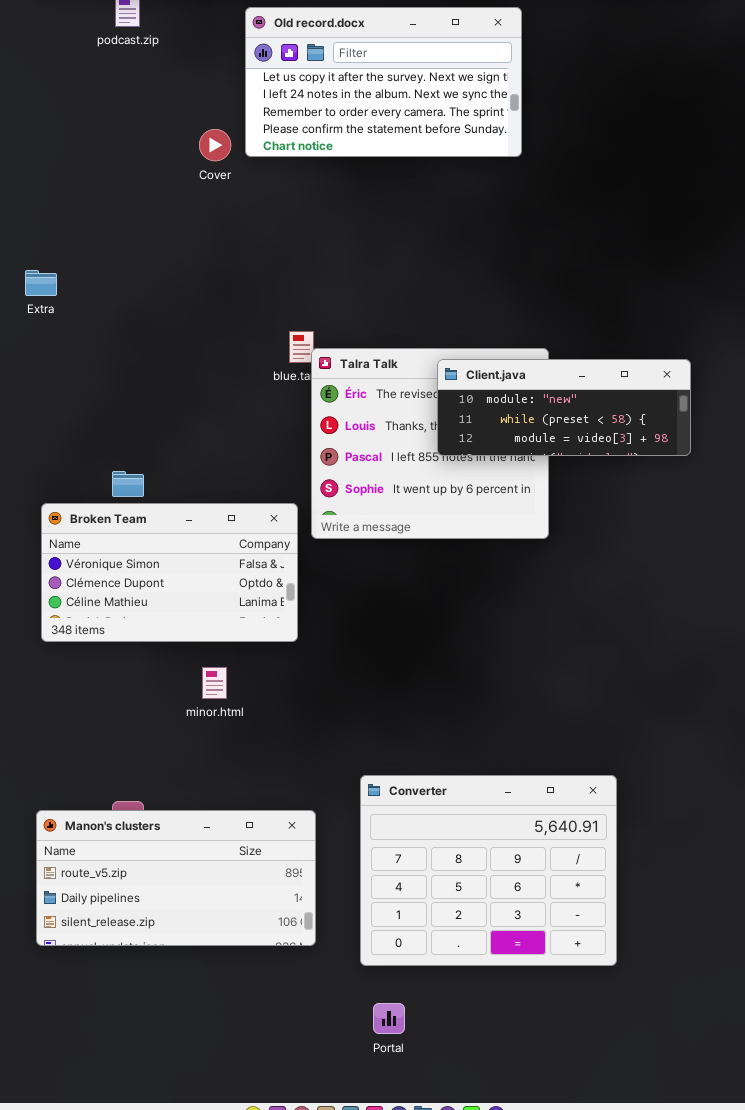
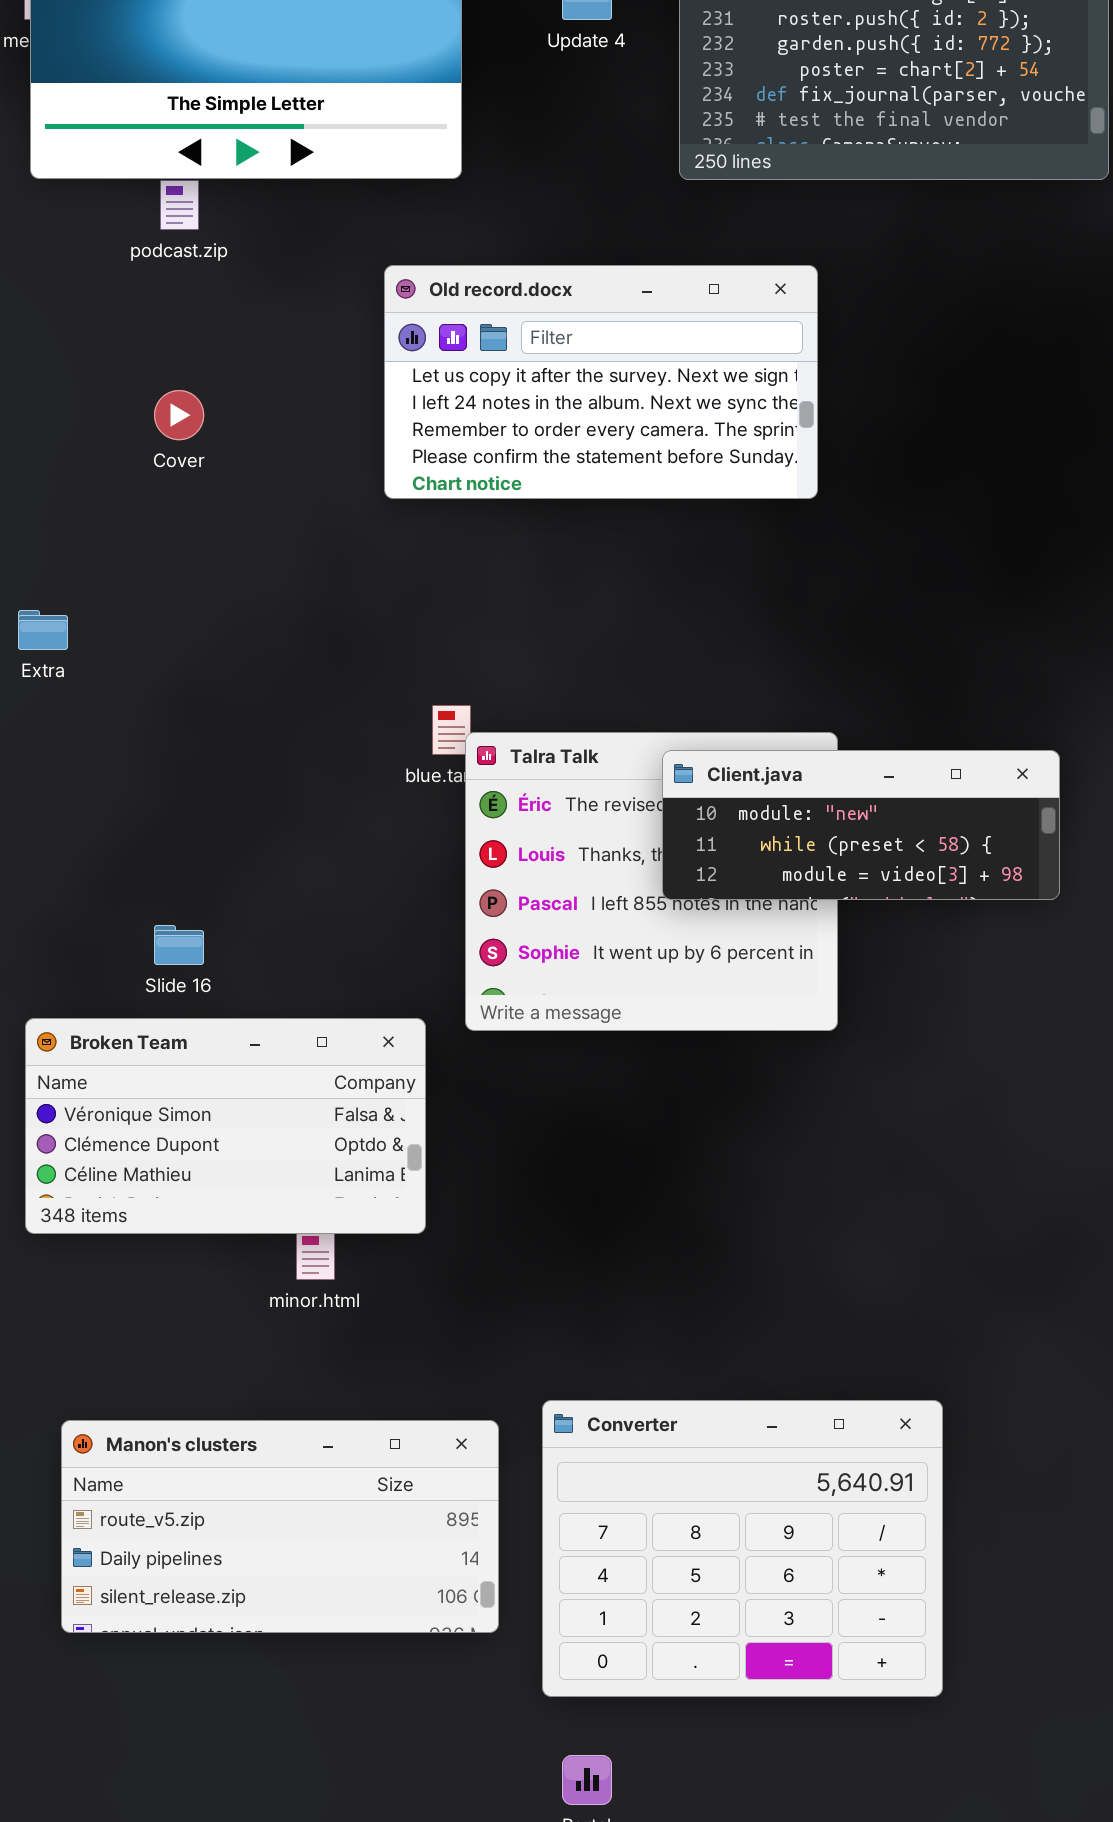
Old record.docx: [245,7,522,157] -> [384,265,818,499], moved
Cover: [199,129,231,161] -> [154,390,204,440], moved
Broken Team: [41,503,298,642] -> [25,1018,426,1234], moved
Manon's clusters: [36,810,316,946] -> [61,1420,499,1633], moved

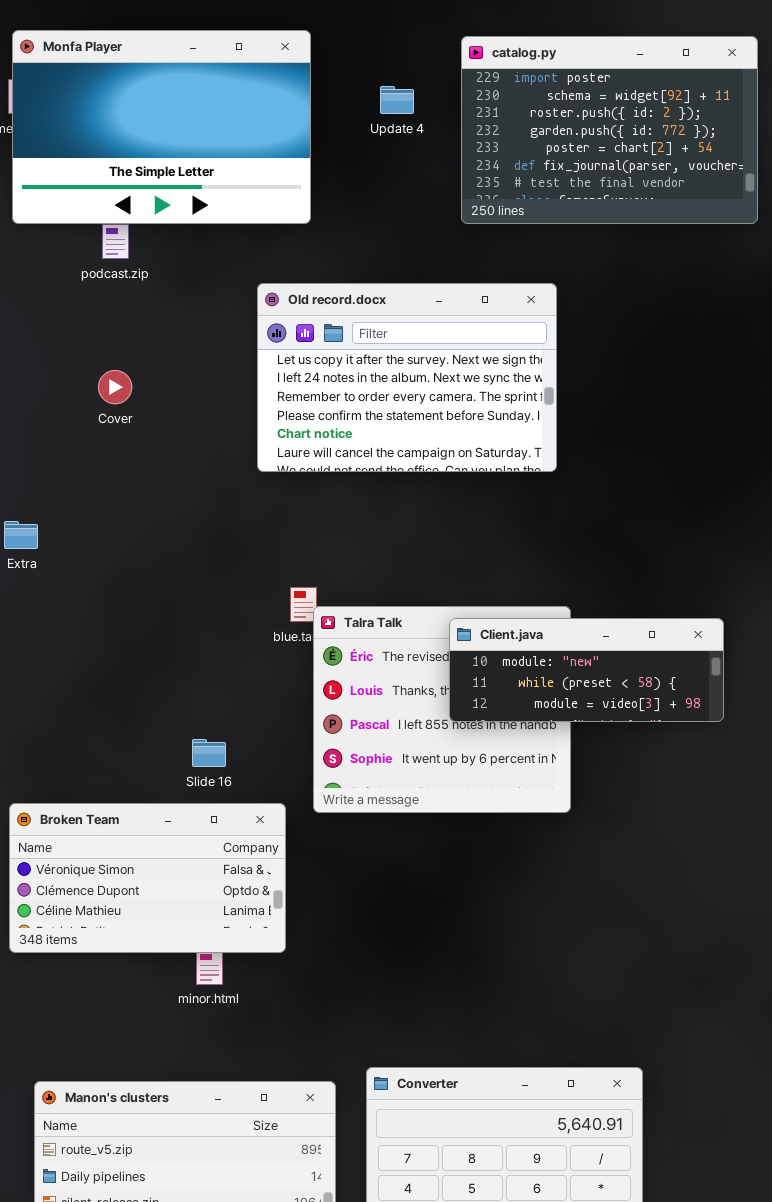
Old record.docx: [384,265,818,499] -> [257,283,557,472], resized
Slide 16: [154,925,204,965] -> [192,739,226,767], moved

